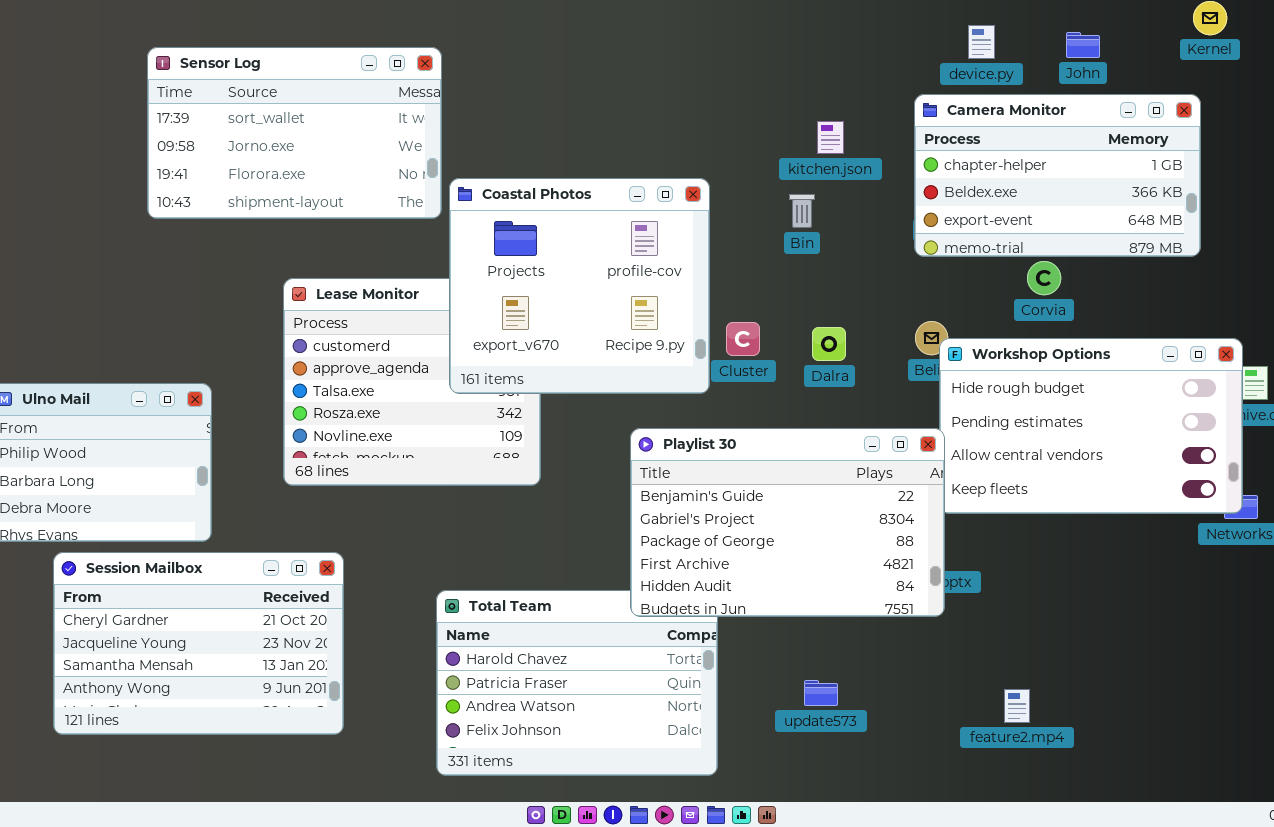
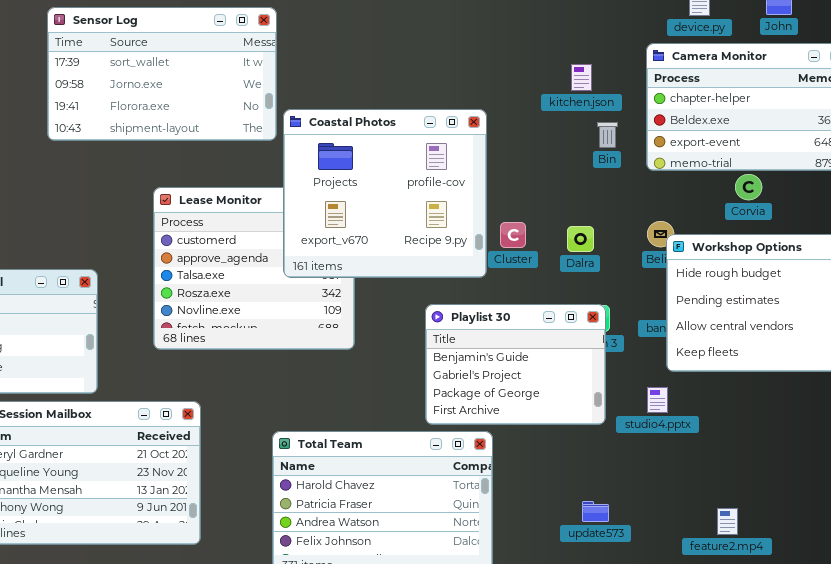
Bin: [789,194,815,228] -> [597,122,618,148], moved
Playlist 30: [630,428,945,617] -> [425,304,606,425], resized
update573: [804,680,838,706] -> [582,501,609,522], moved

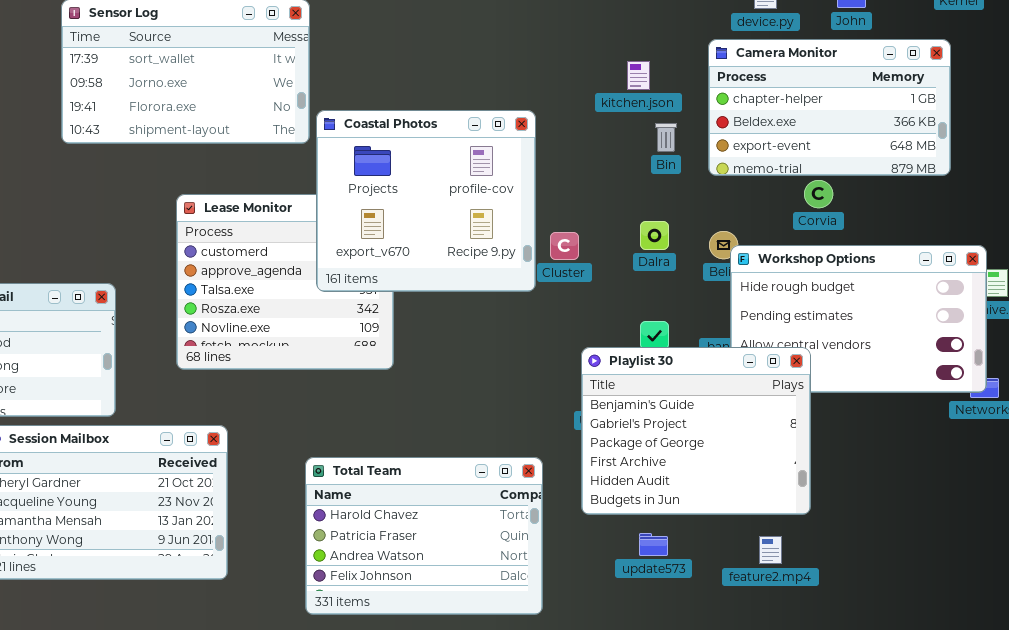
Dalra: [567,226,594,252] -> [640,221,669,250], moved
Playlist 30: [425,304,606,425] -> [581,347,811,515], moved, resized
feature2.mp4: [717,508,738,535] -> [759,536,782,564], moved

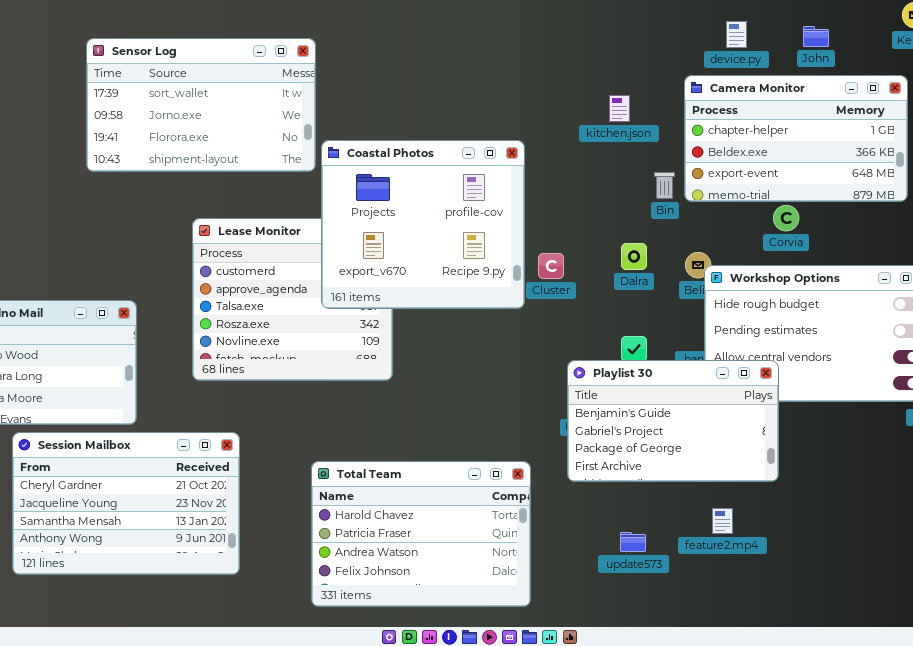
Bin: [655,123,677,152] -> [654,172,675,199], moved
Playlist 30: [581,347,811,515] -> [567,360,779,482], resized
feature2.mp4: [759,536,782,564] -> [712,508,733,534], moved

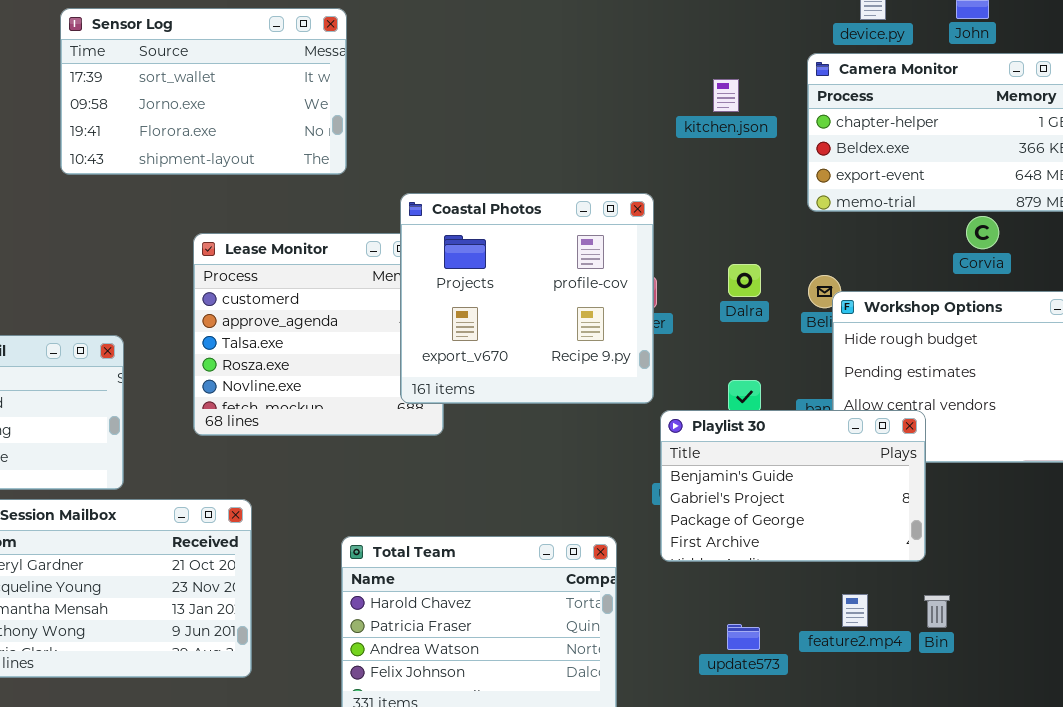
Coastal Photos: [321,140,525,309] -> [400,193,654,404], moved
Bin: [654,172,675,199] -> [924,595,950,628], moved
Corvia: [773,205,799,231] -> [966,216,999,249], moved

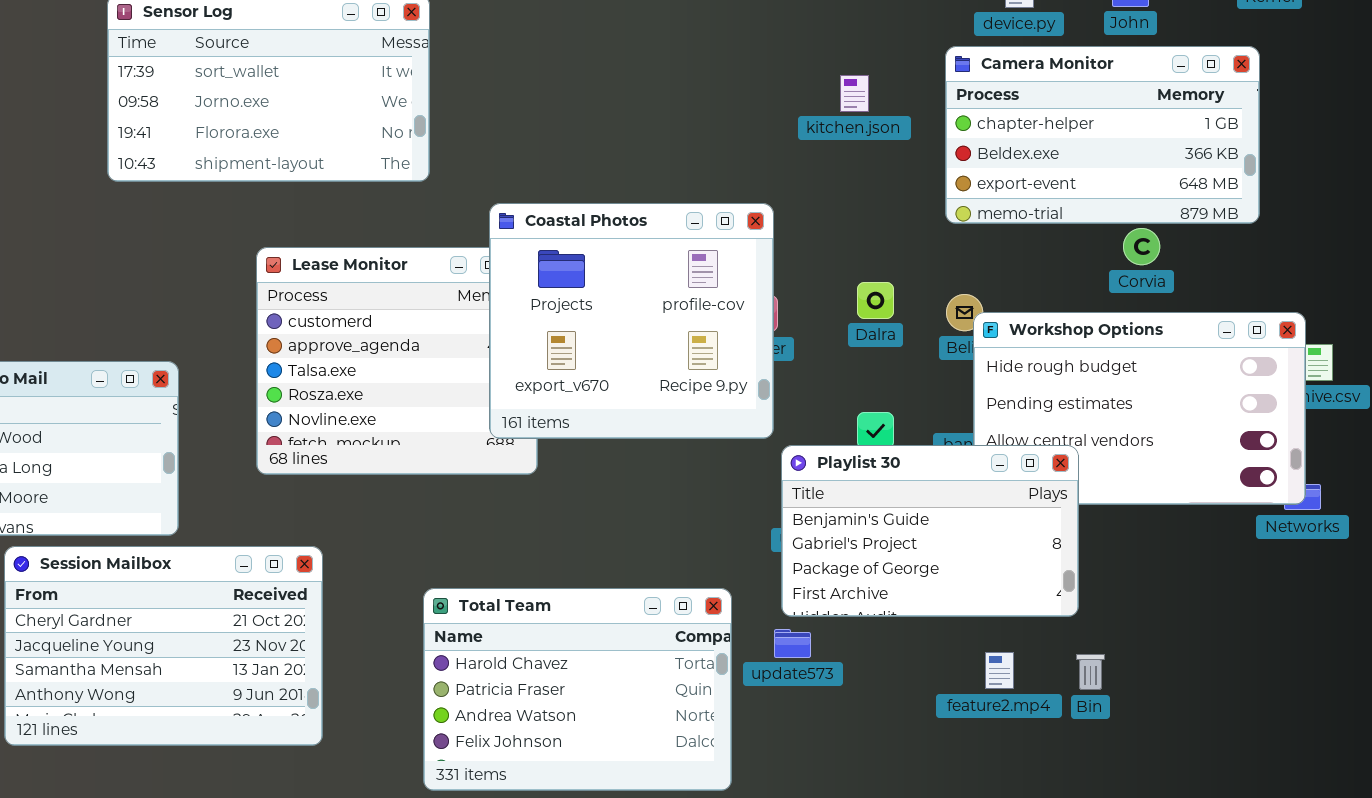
update573: [727,624,760,650] -> [774,629,811,658], moved

